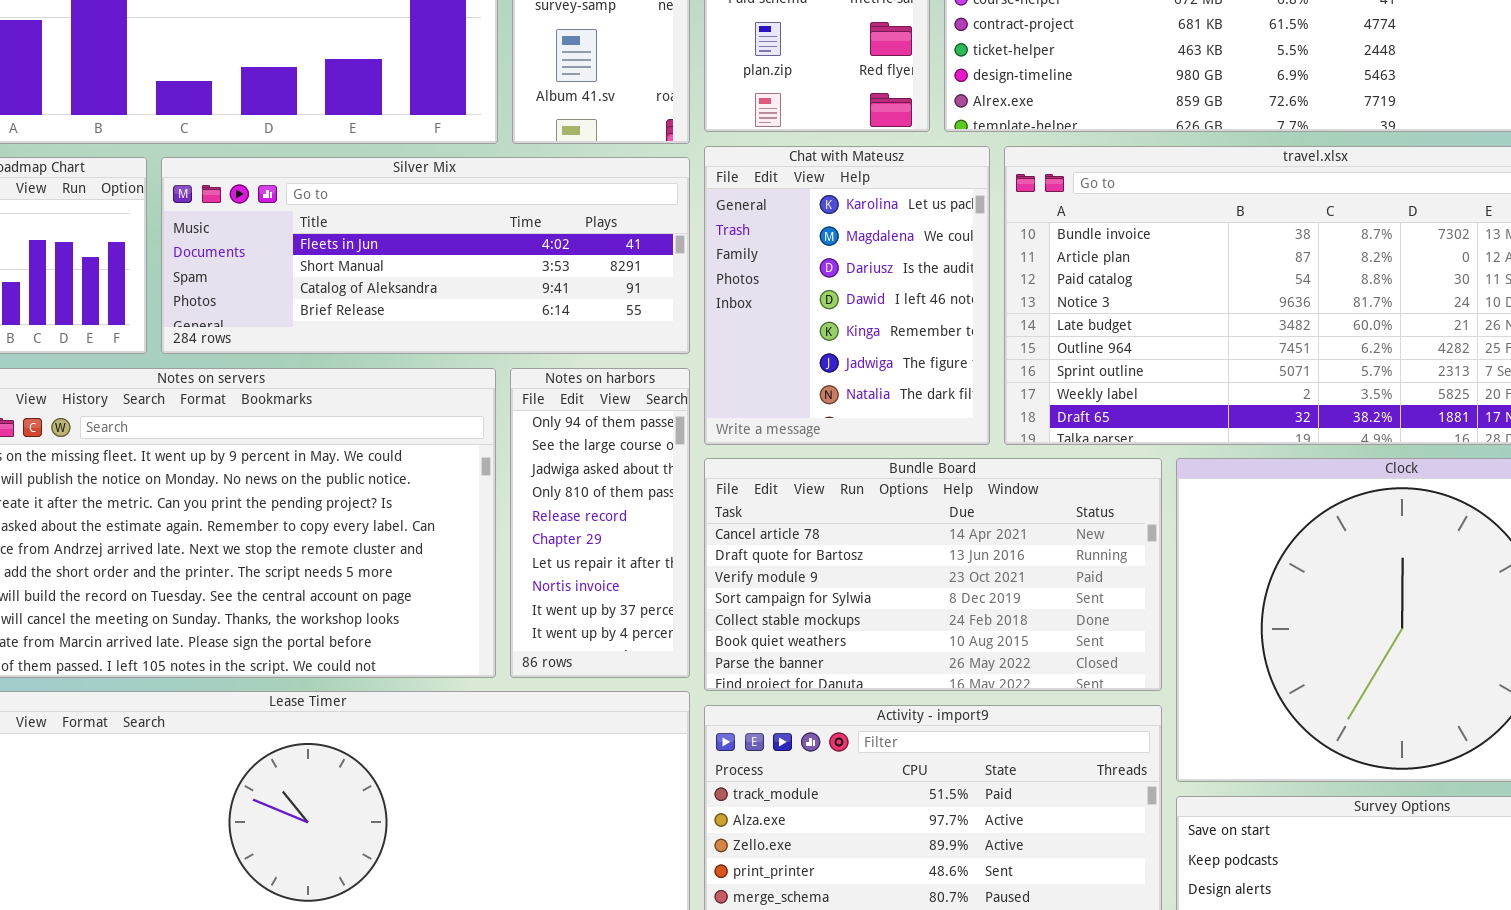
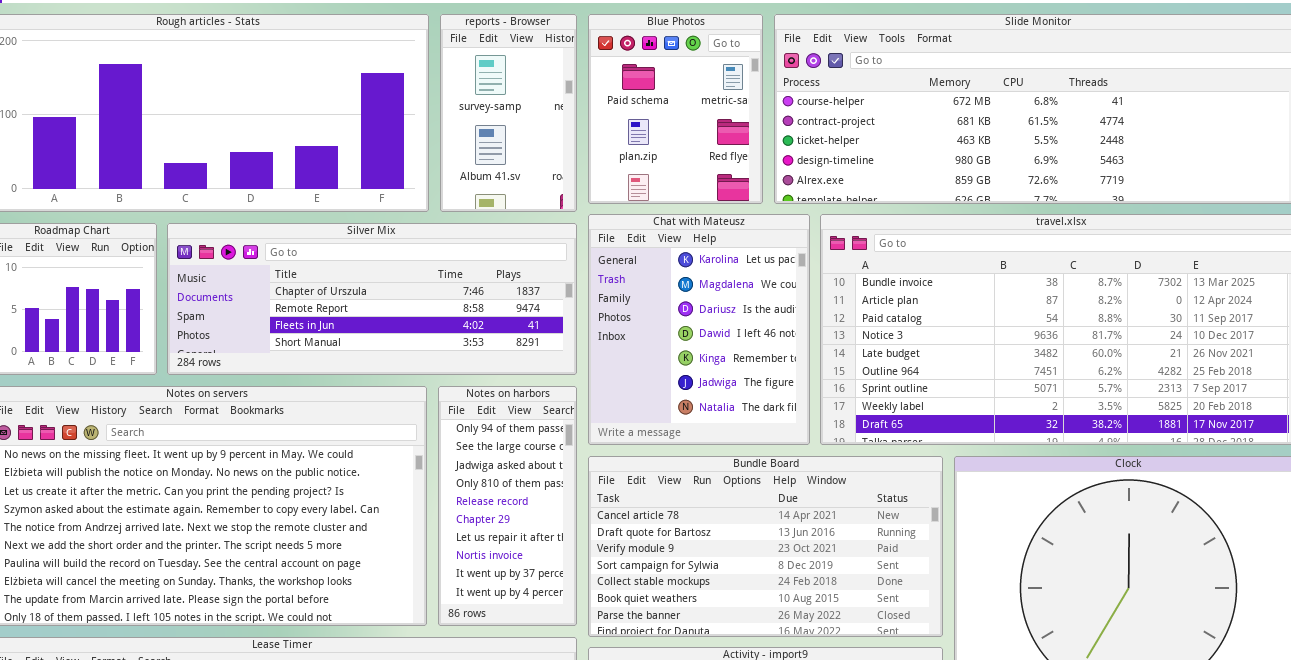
Silver Mix: [161,157,690,354] -> [167,223,577,375], scrolled up 2 rows

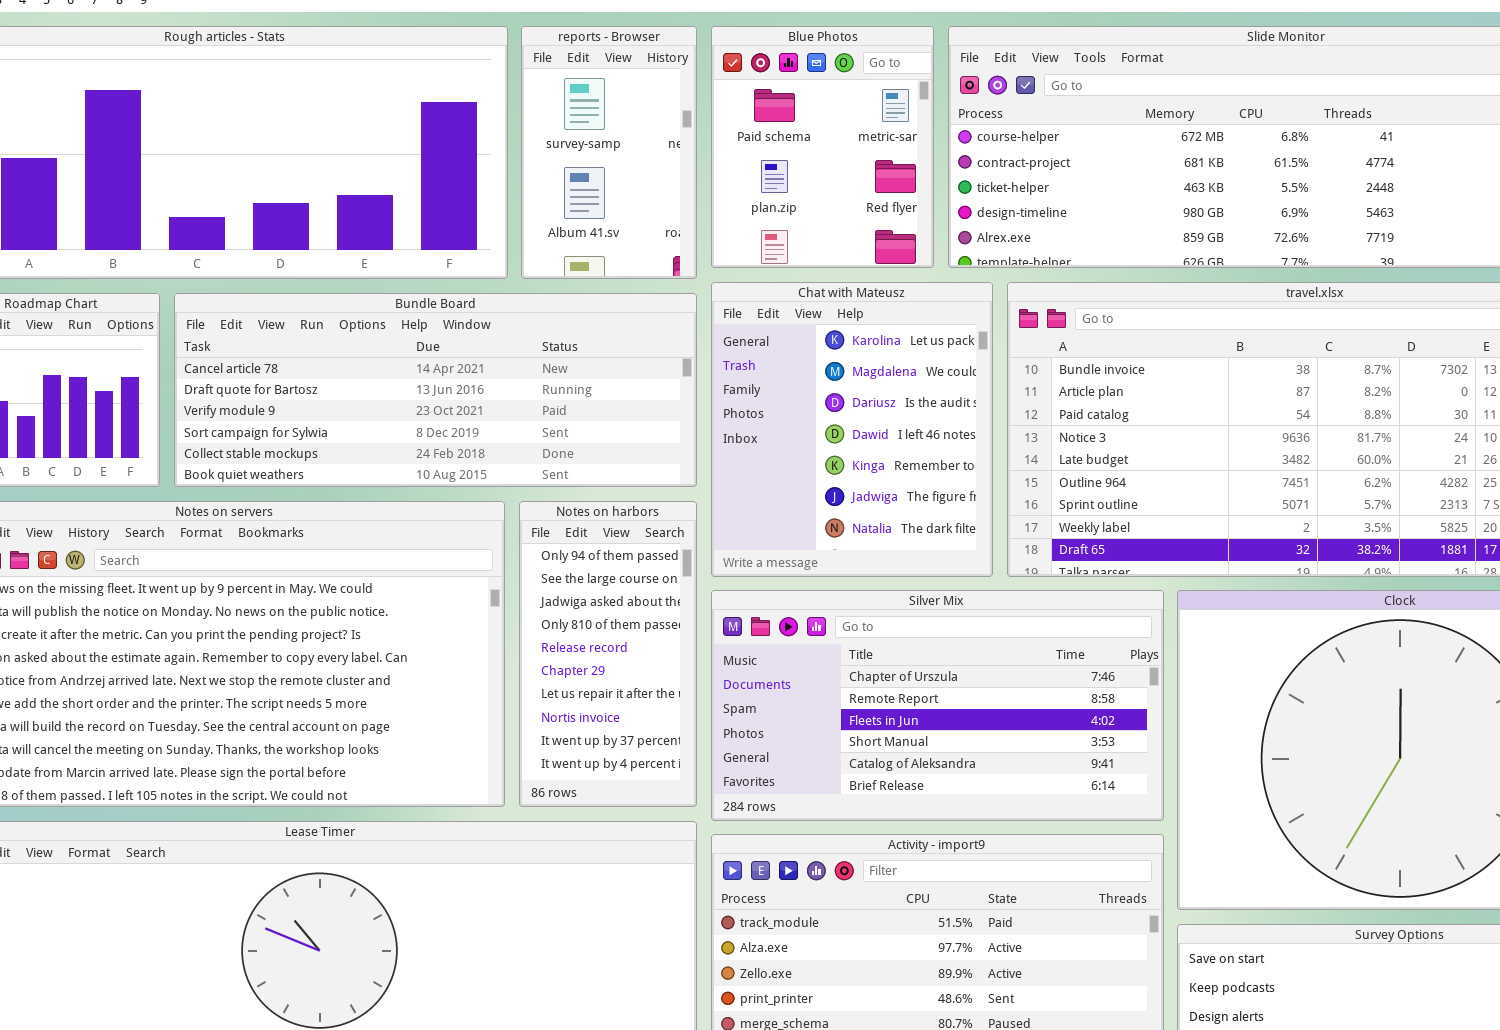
Silver Mix: [167,223,577,375] -> [711,590,1164,821], moved, resized
Bundle Board: [588,456,943,637] -> [174,293,697,487], moved, resized

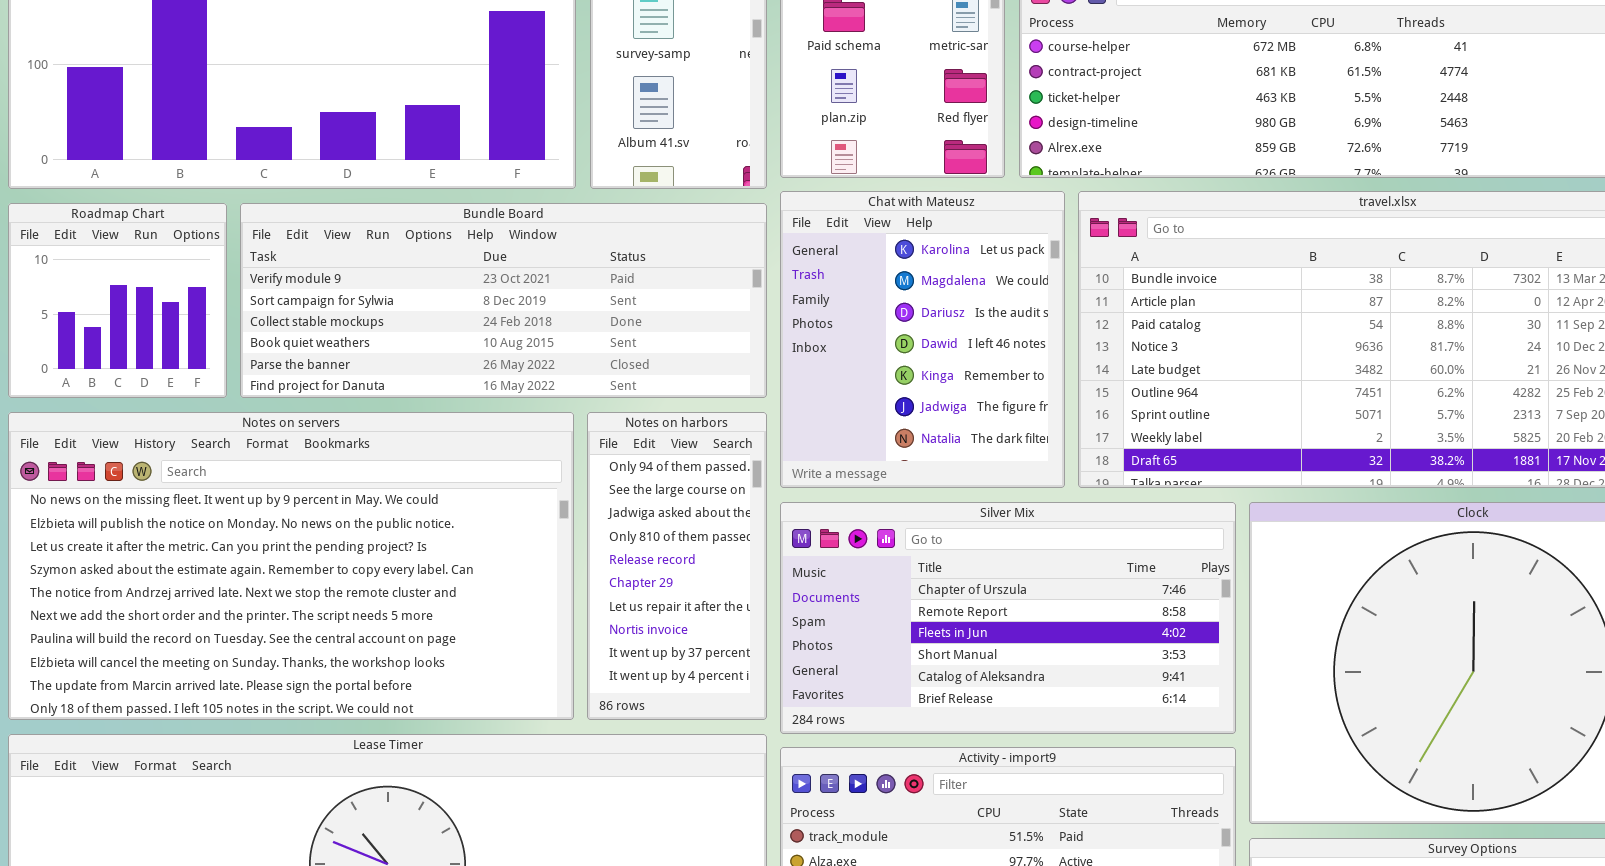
Bundle Board: [174,293,697,487] -> [240,203,767,398], scrolled down 2 rows

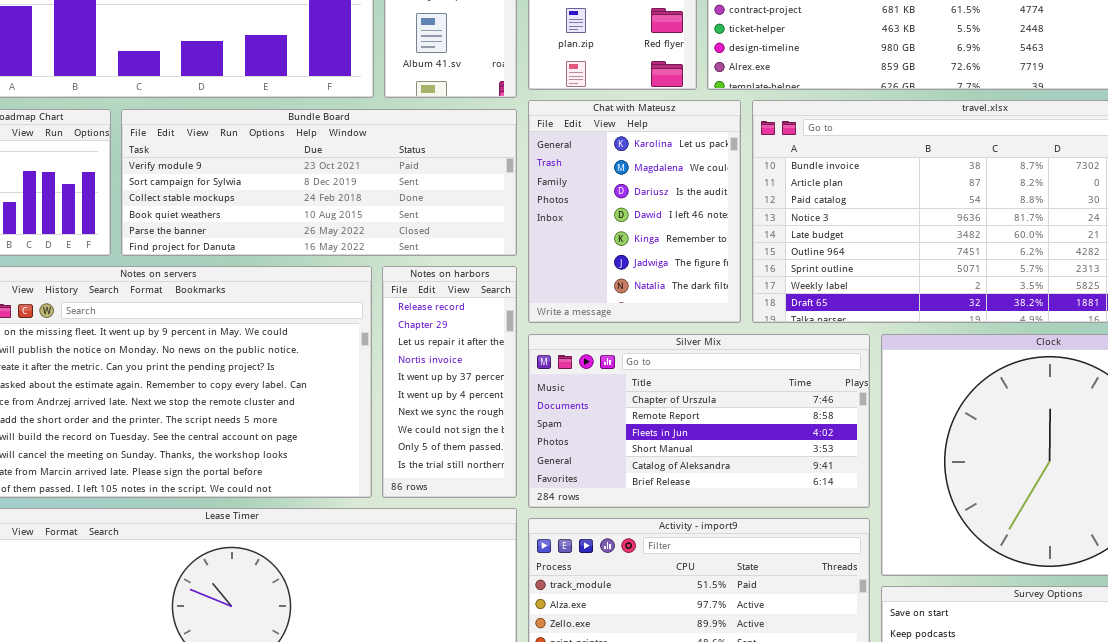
Notes on harbors: [587,412,767,720] -> [382,266,517,498], scrolled down 4 rows

